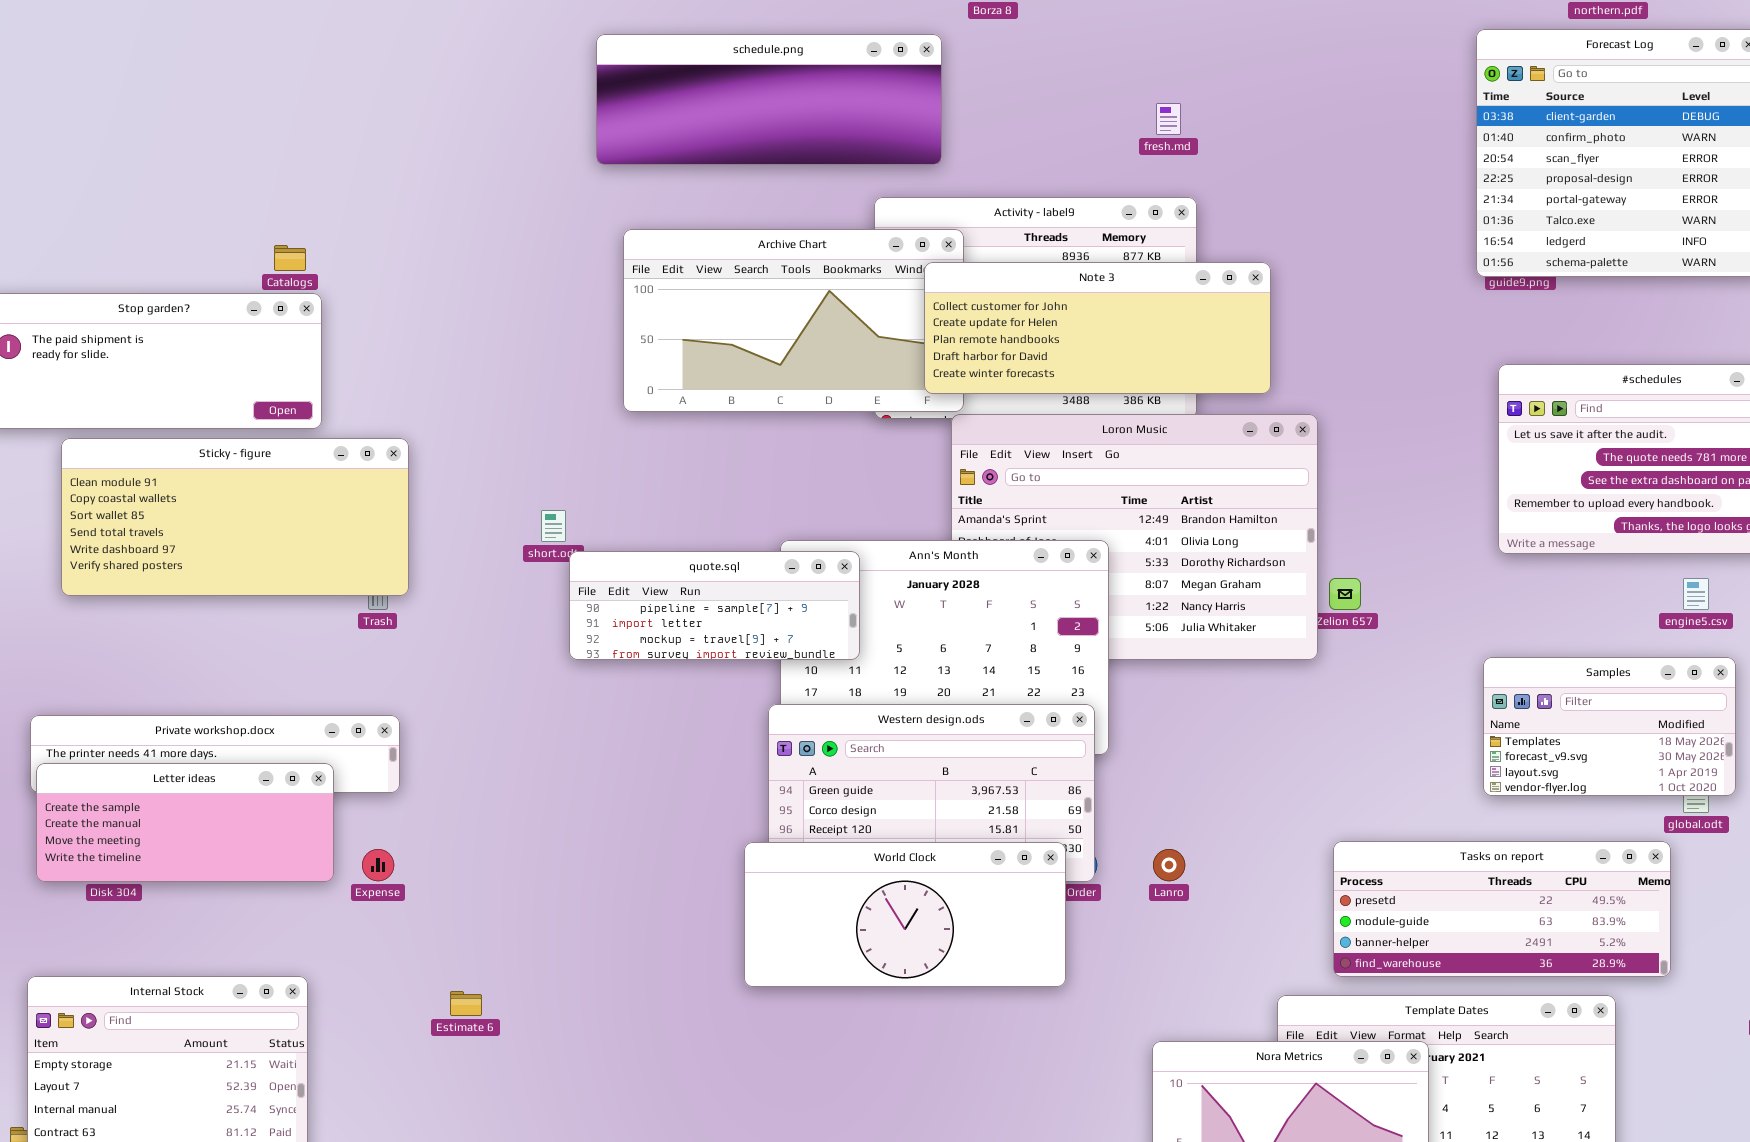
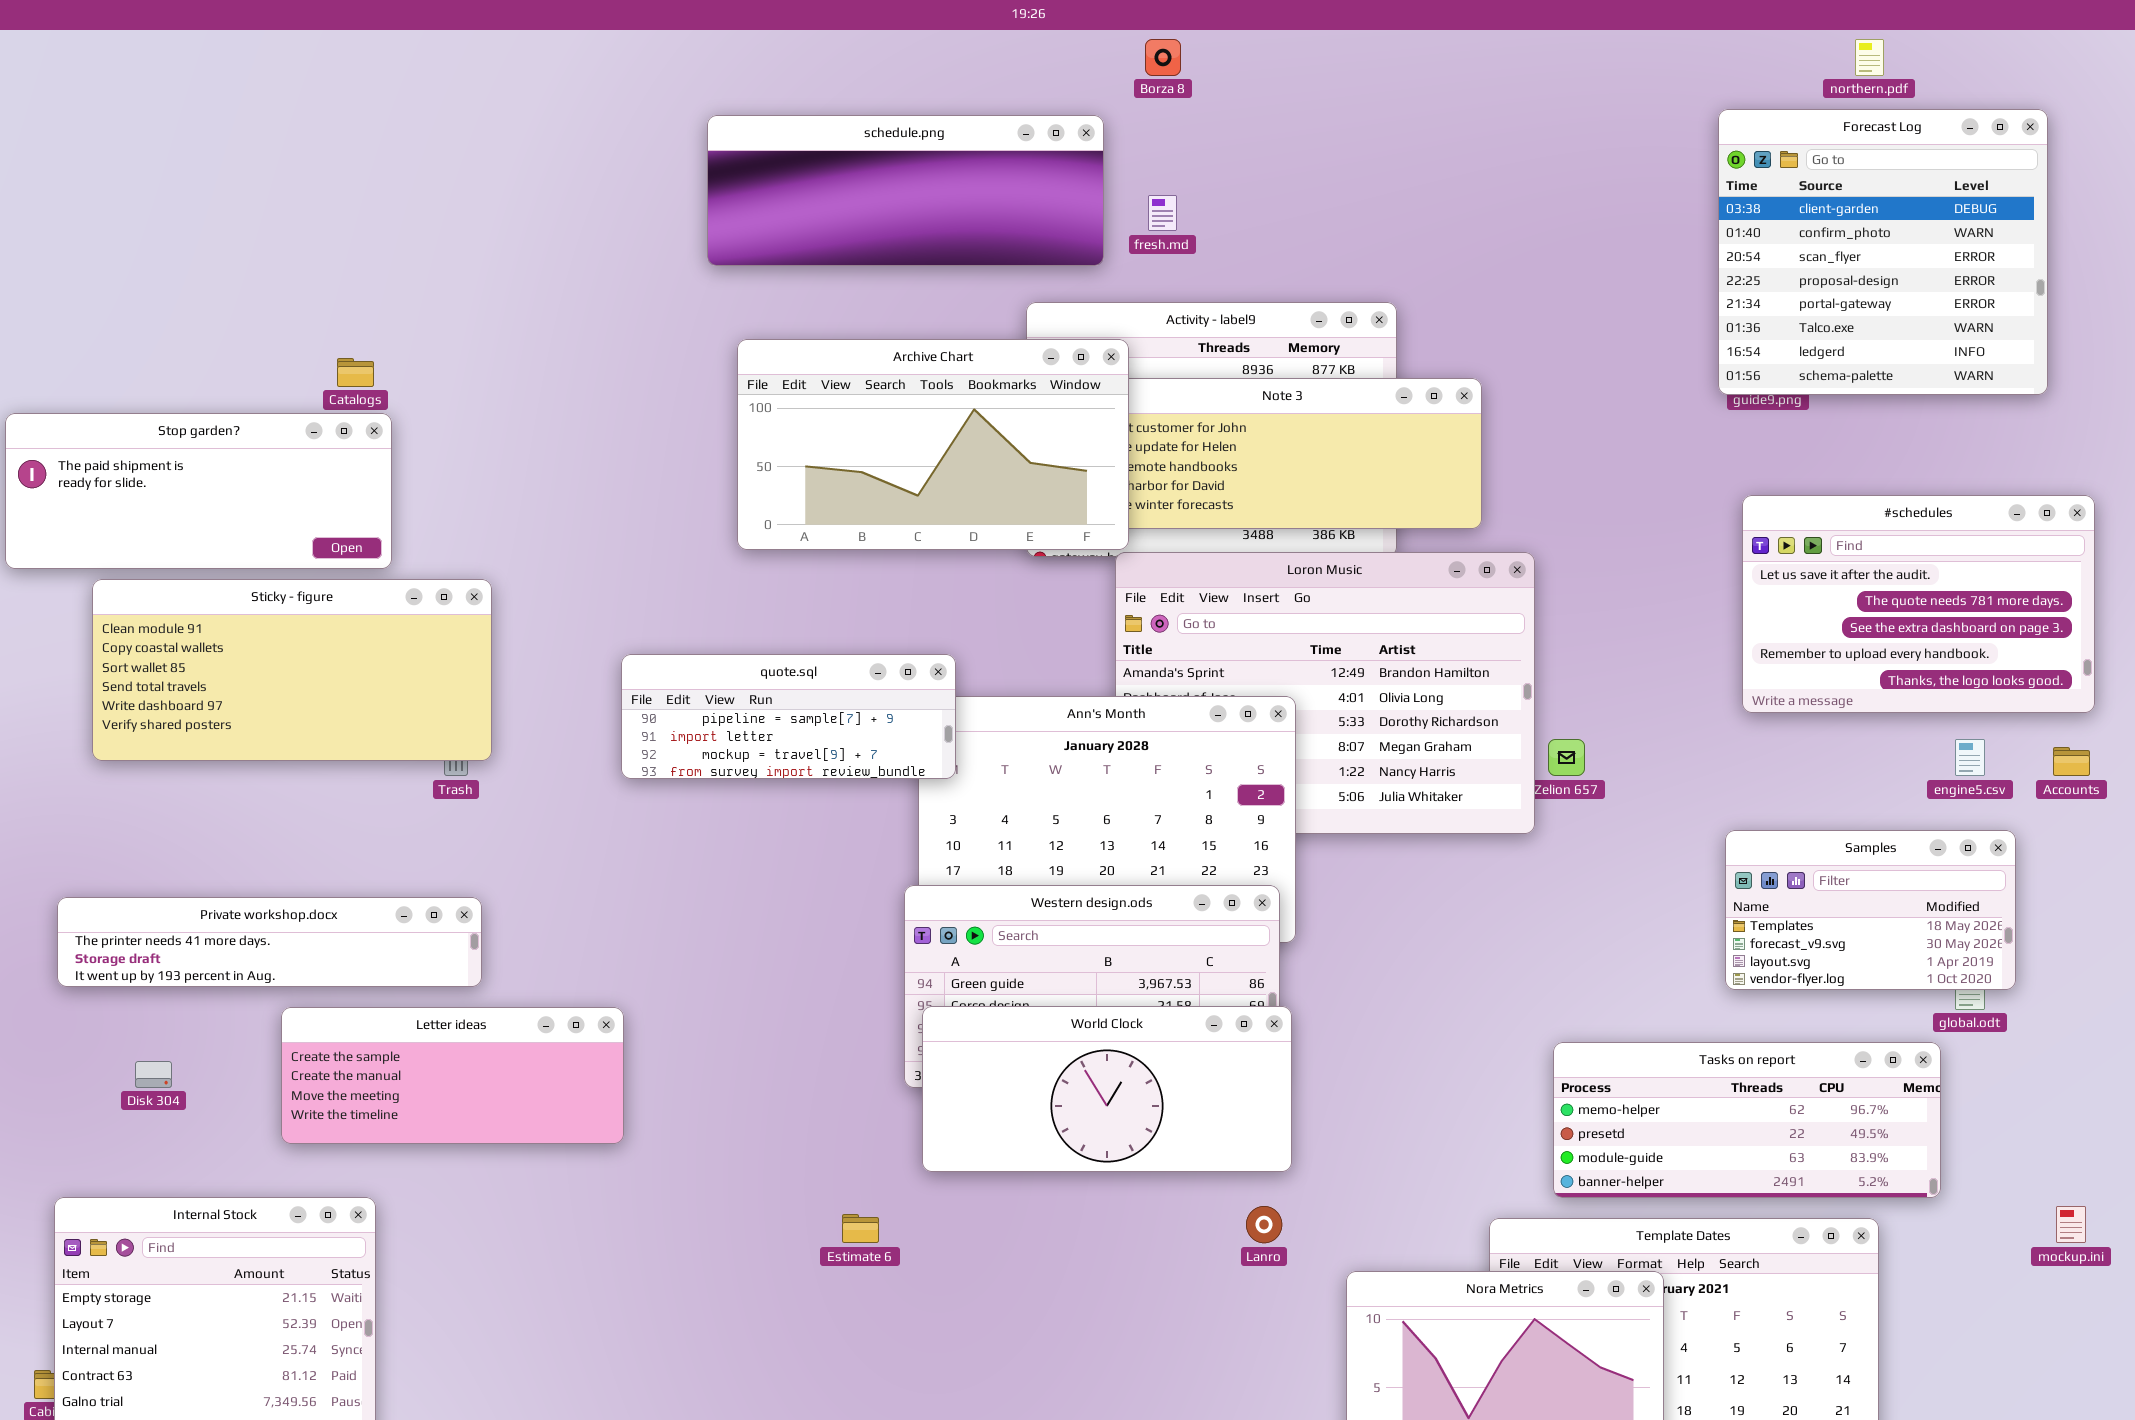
fresh.md: [1156,103,1181,135] -> [1148,195,1177,231], moved
Archive Chart: [623,229,964,412] -> [737,339,1129,550], raised
quote.sql: [569,551,860,660] -> [621,654,956,779], moved
Letter ideas: [36,763,334,882] -> [281,1007,624,1144], moved
Tasks on report: [1333,841,1671,977] -> [1553,1042,1941,1198], scrolled up 1 row
World Clock: [744,842,1066,987] -> [922,1006,1292,1172], moved
Lanro: [1153,849,1185,881] -> [1246,1206,1282,1243], moved
Estimate 6: [450,991,482,1016] -> [842,1214,879,1243], moved

